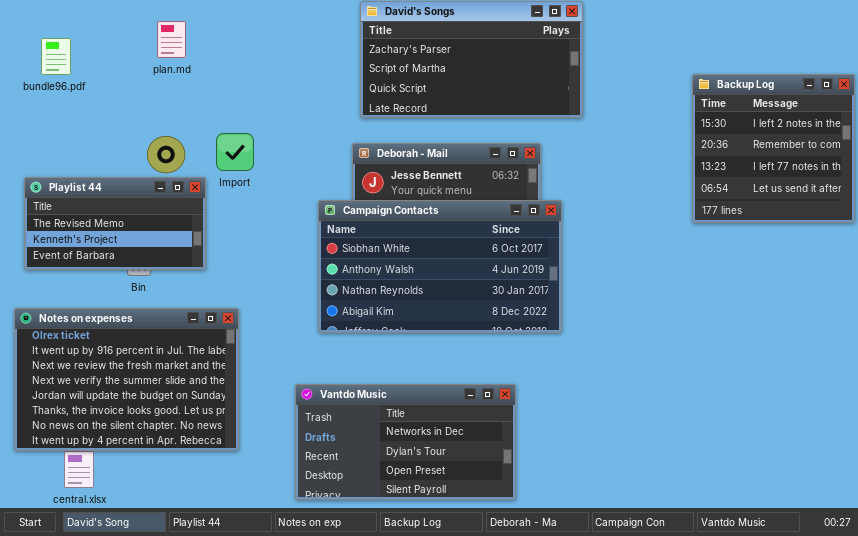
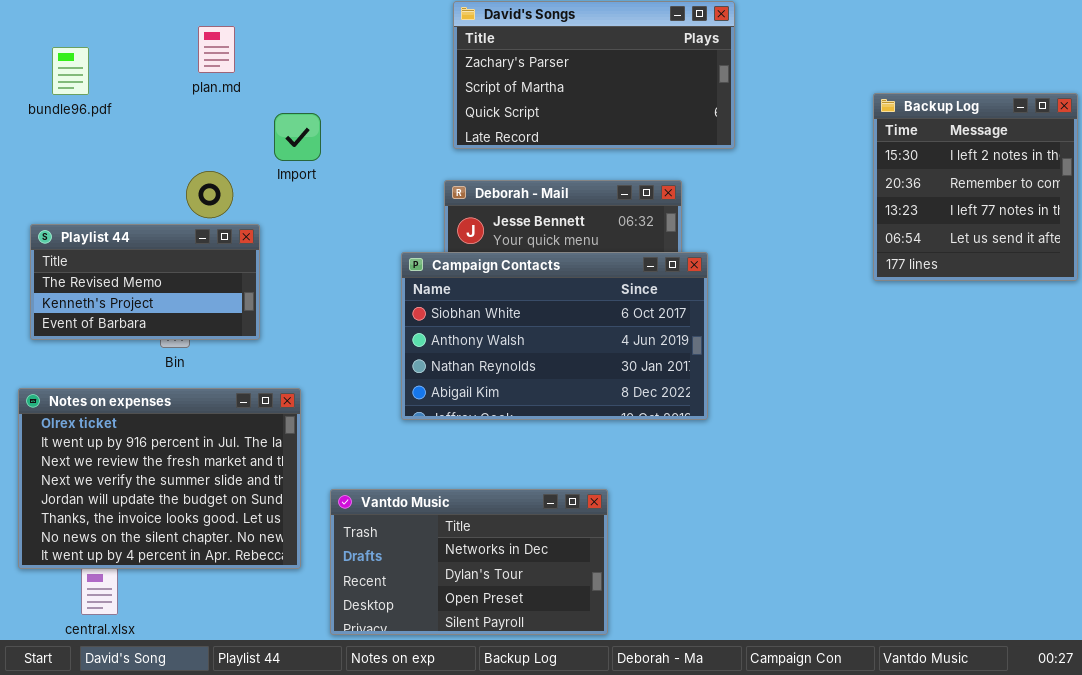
Import: [216,133,254,171] -> [274,113,321,161], moved
Vantdo Music: [295,384,516,500] -> [330,489,608,635], moved

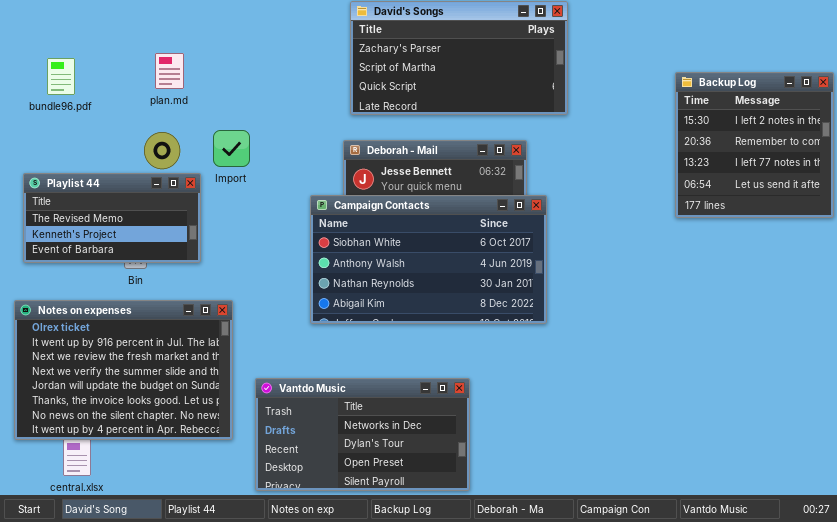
plan.md: [198,26,235,73] -> [155,53,184,89], moved
bundle96.pdf: [52,47,89,95] -> [47,58,75,95], moved
Import: [274,113,321,161] -> [213,130,250,167], moved

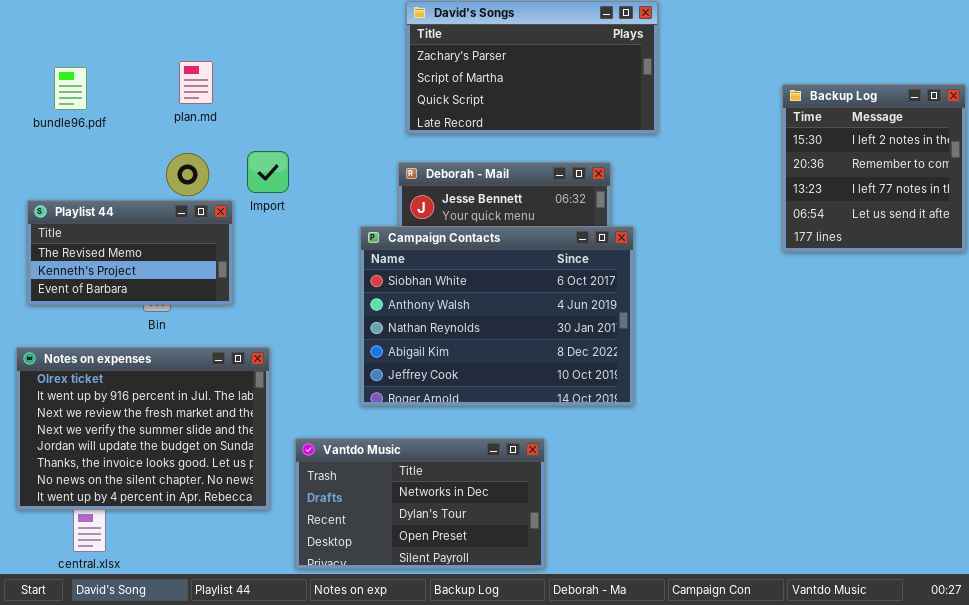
Campaign Contacts: [310,195,547,324] -> [360,226,634,406], resized

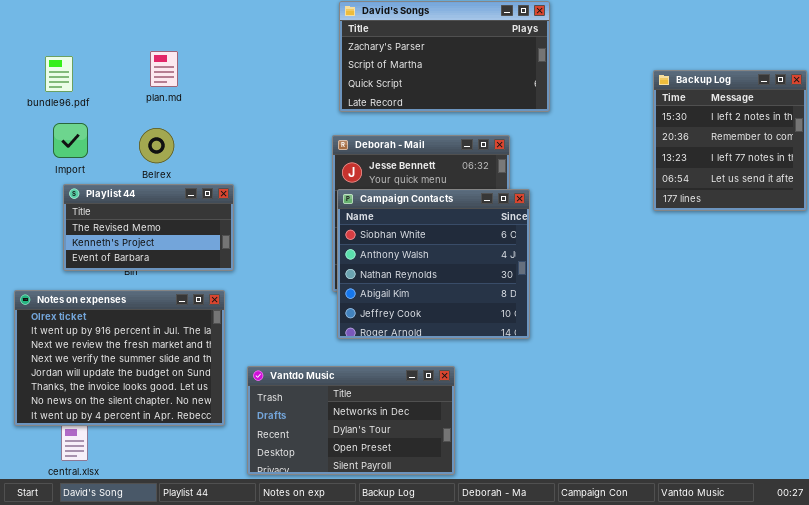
Import: [247,151,289,193] -> [53,123,88,158], moved
Playlist 44: [27,200,233,305] -> [63,184,234,271], moved
Campaign Contacts: [360,226,634,406] -> [337,189,530,339], resized

